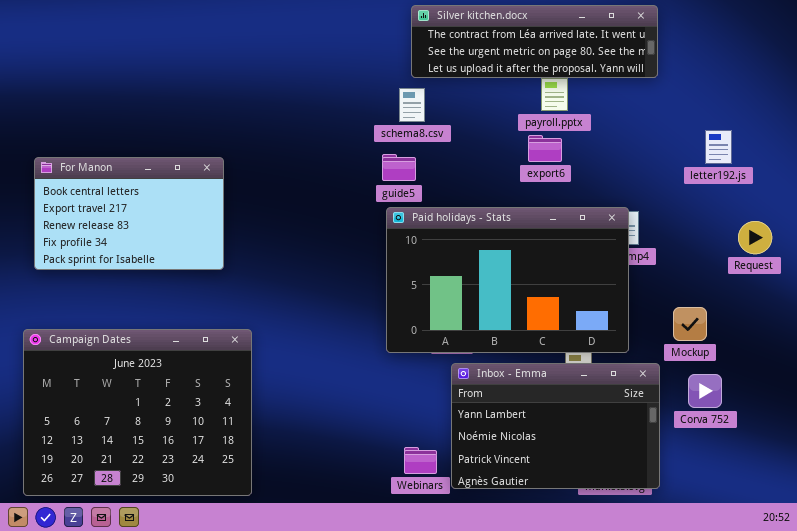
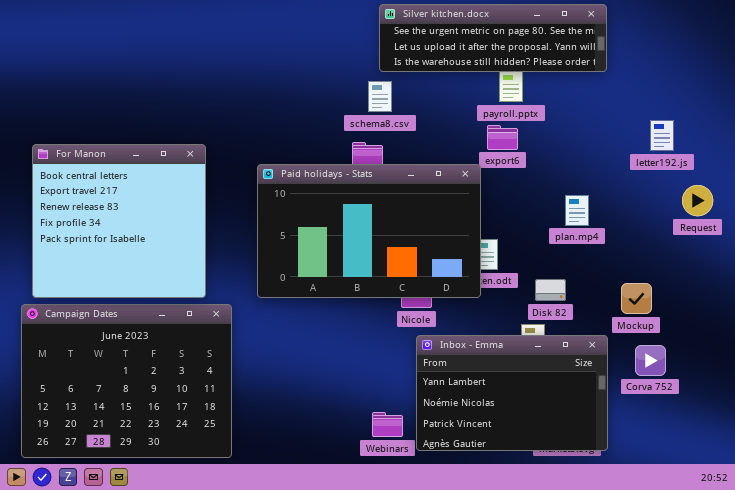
Silver kitchen.docx: [411,5,658,78] -> [379,4,607,72], scrolled down 1 row
For Manon: [34,157,224,270] -> [32,144,206,298], resized
Paid holidays - Stats: [386,207,629,353] -> [257,164,481,298], moved
Request: [738,221,772,254] -> [682,185,713,216], moved

